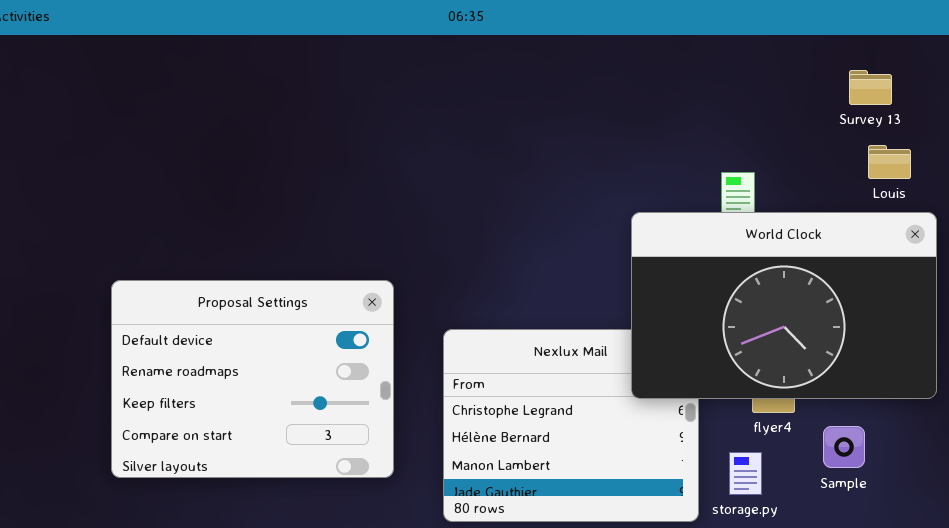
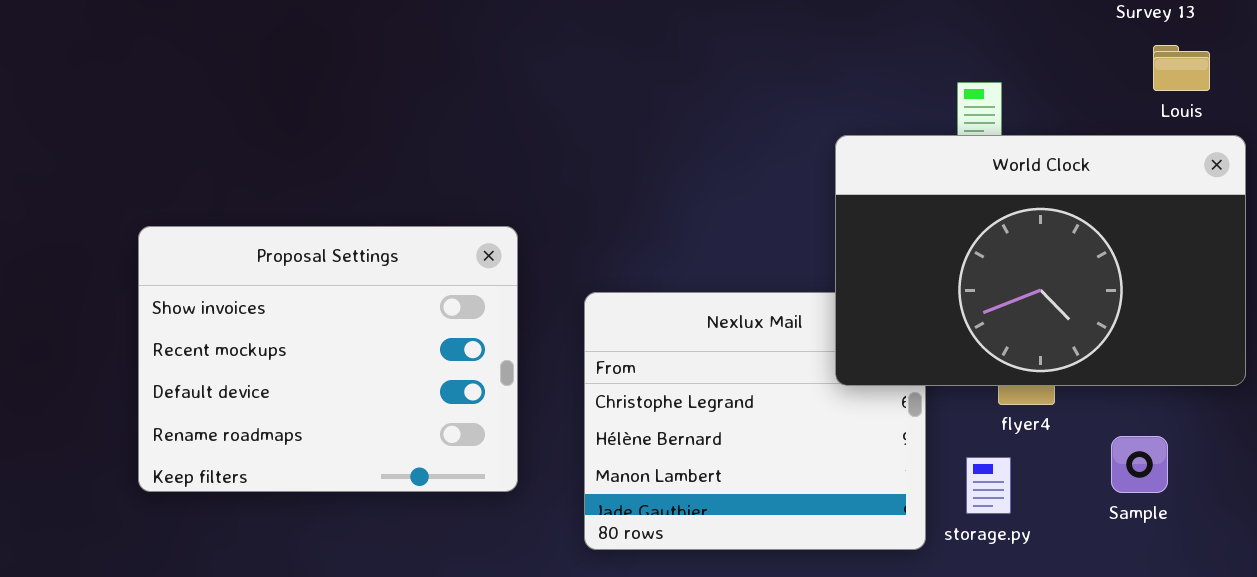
Proposal Settings: [111,280,394,478] -> [138,226,518,492], scrolled up 2 rows
Sample: [823,426,865,468] -> [1111,436,1168,493], moved

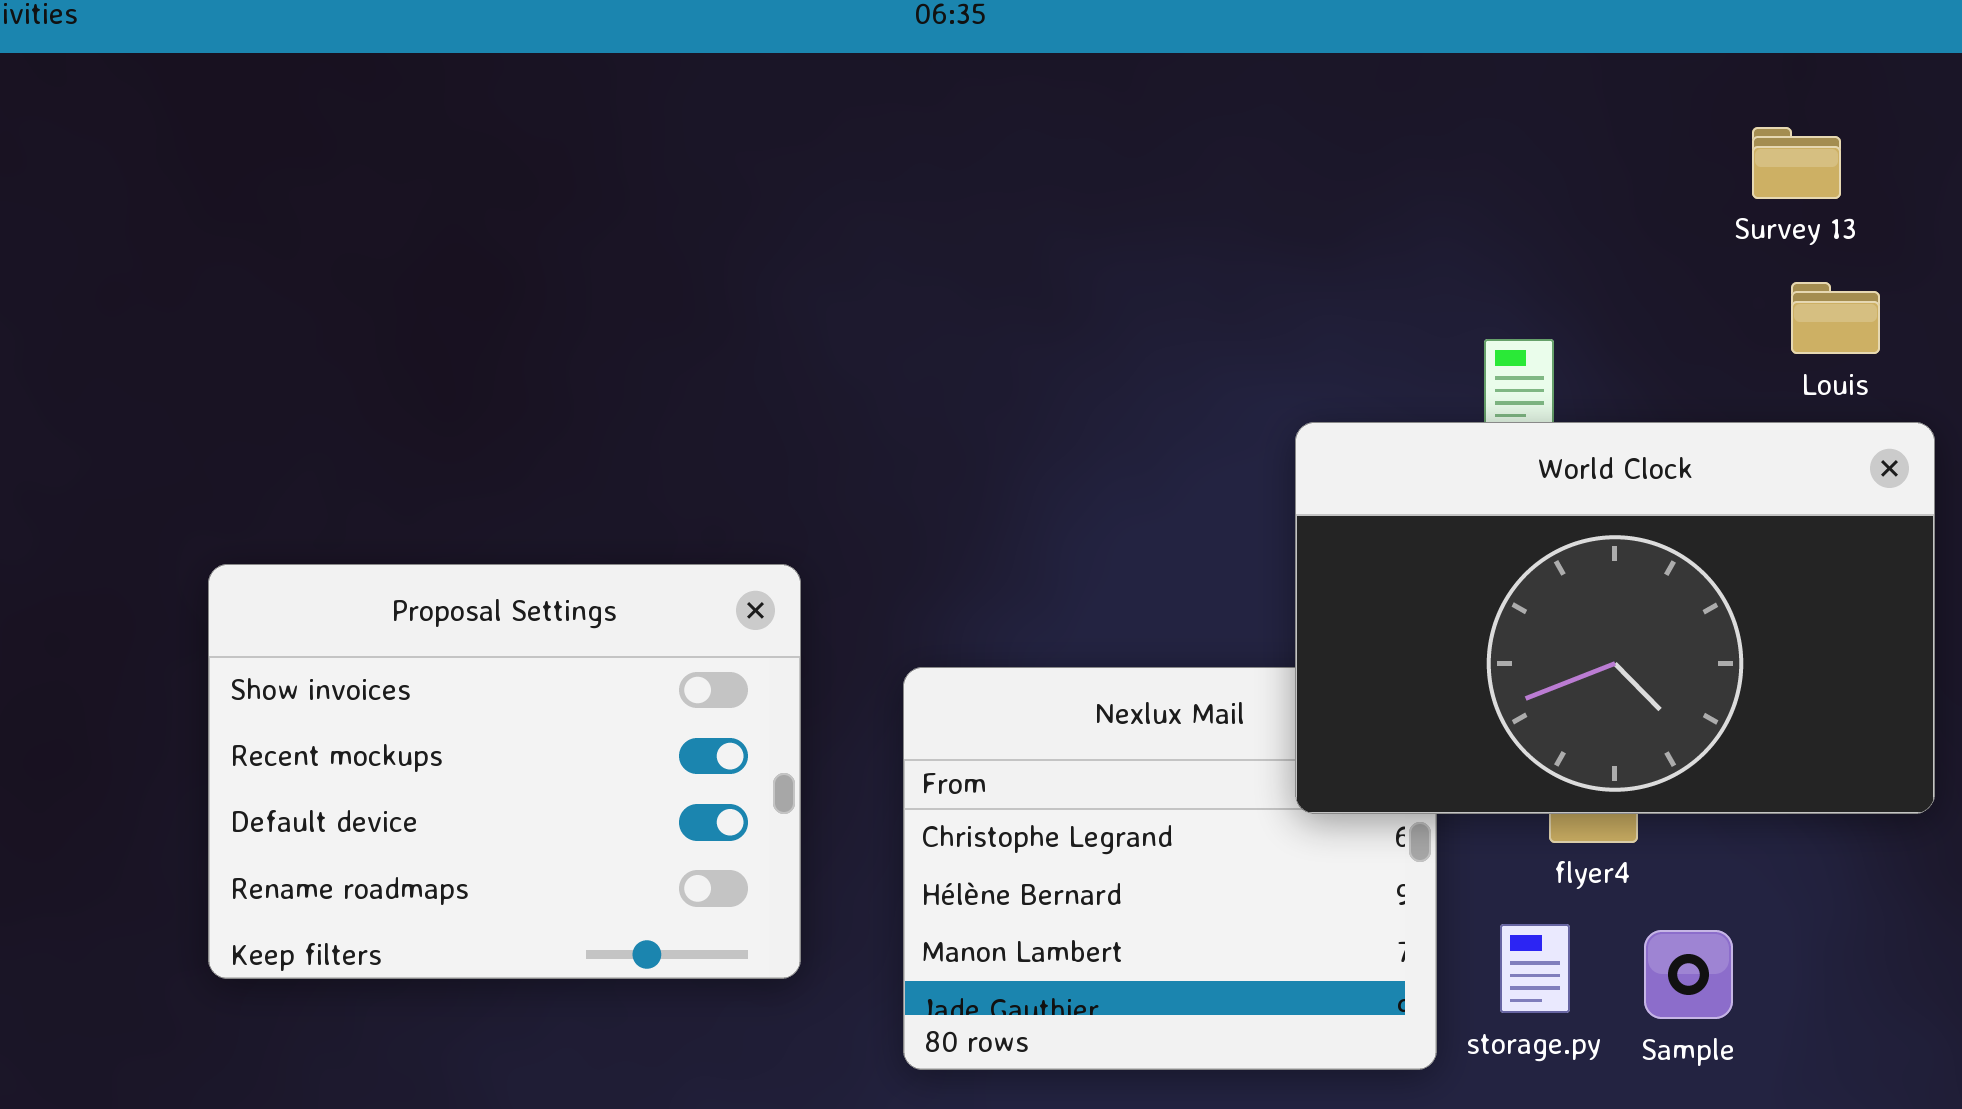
Sample: [1111,436,1168,493] -> [1644,930,1733,1019], moved

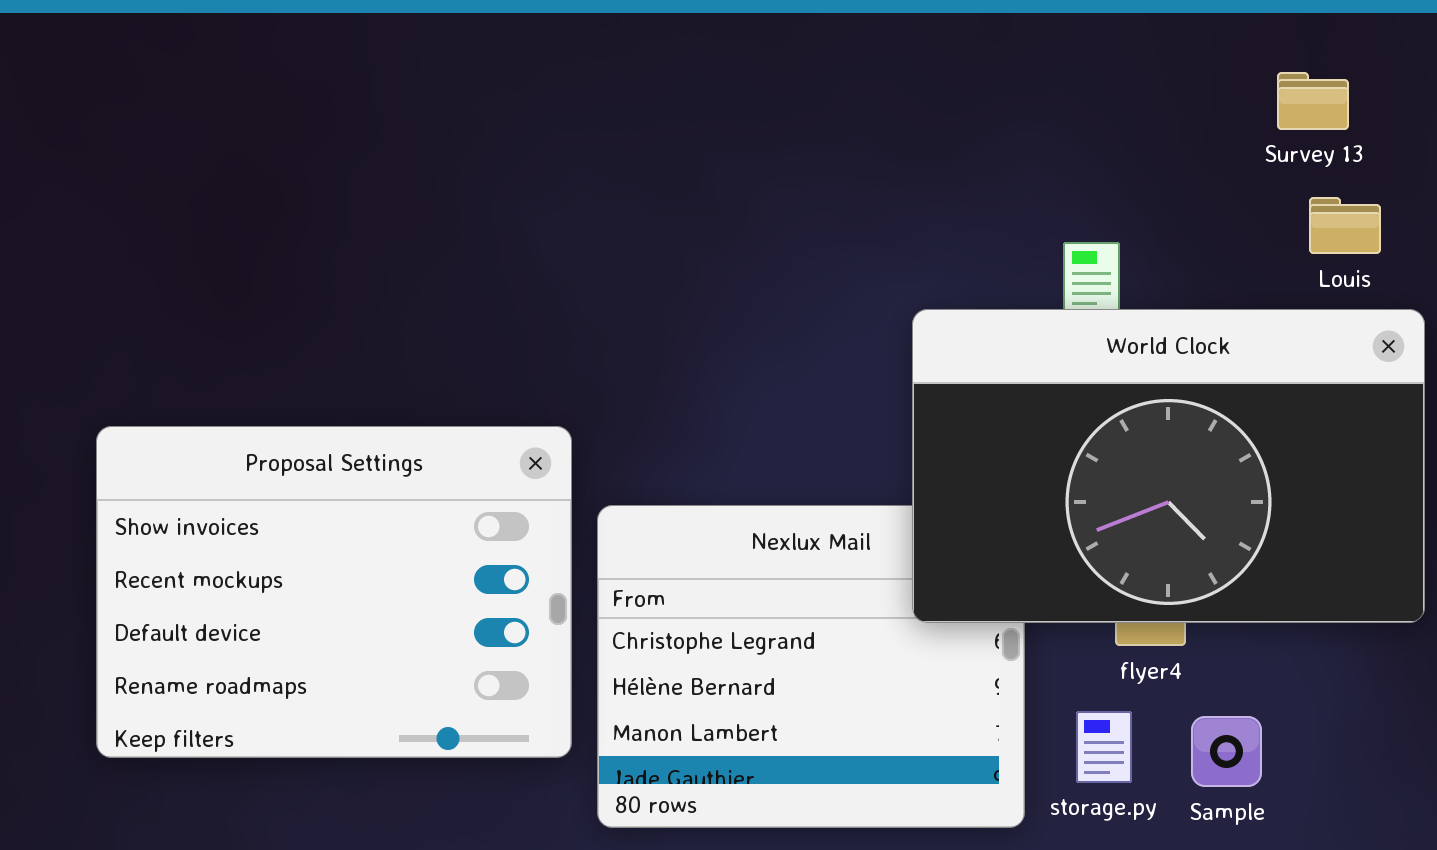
Proposal Settings: [208,564,801,979] -> [96,426,572,758], moved

